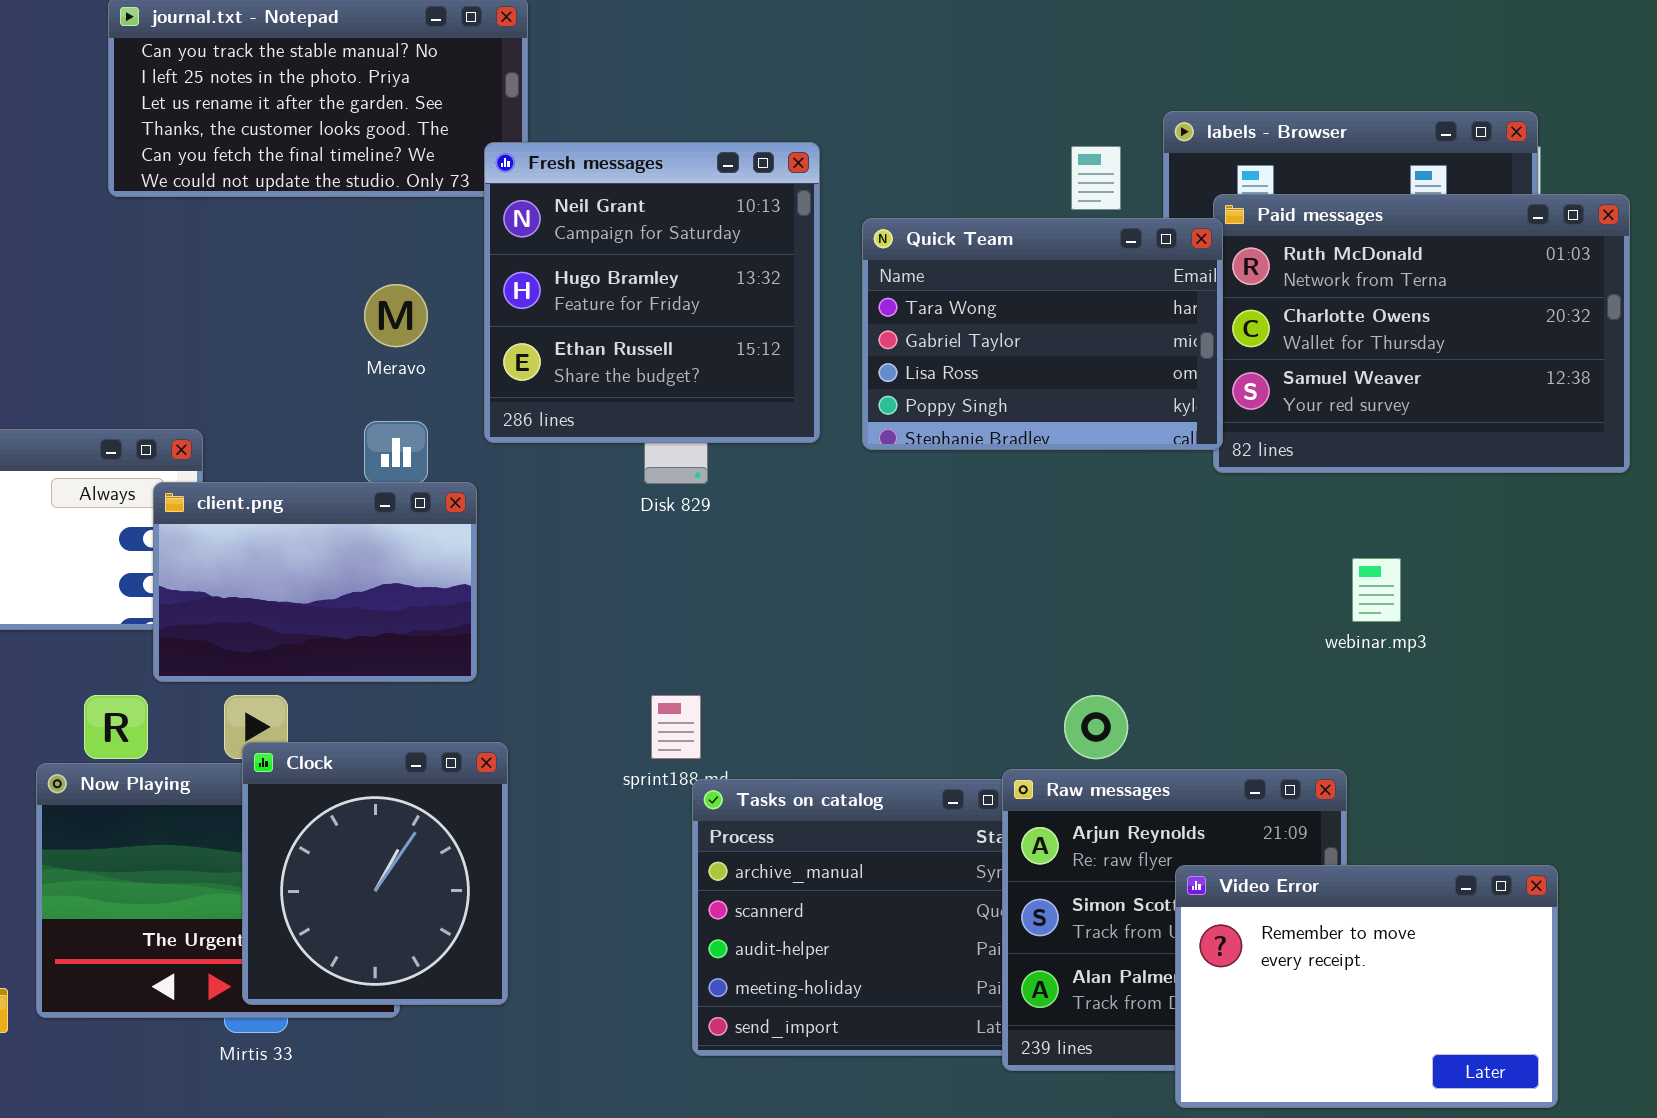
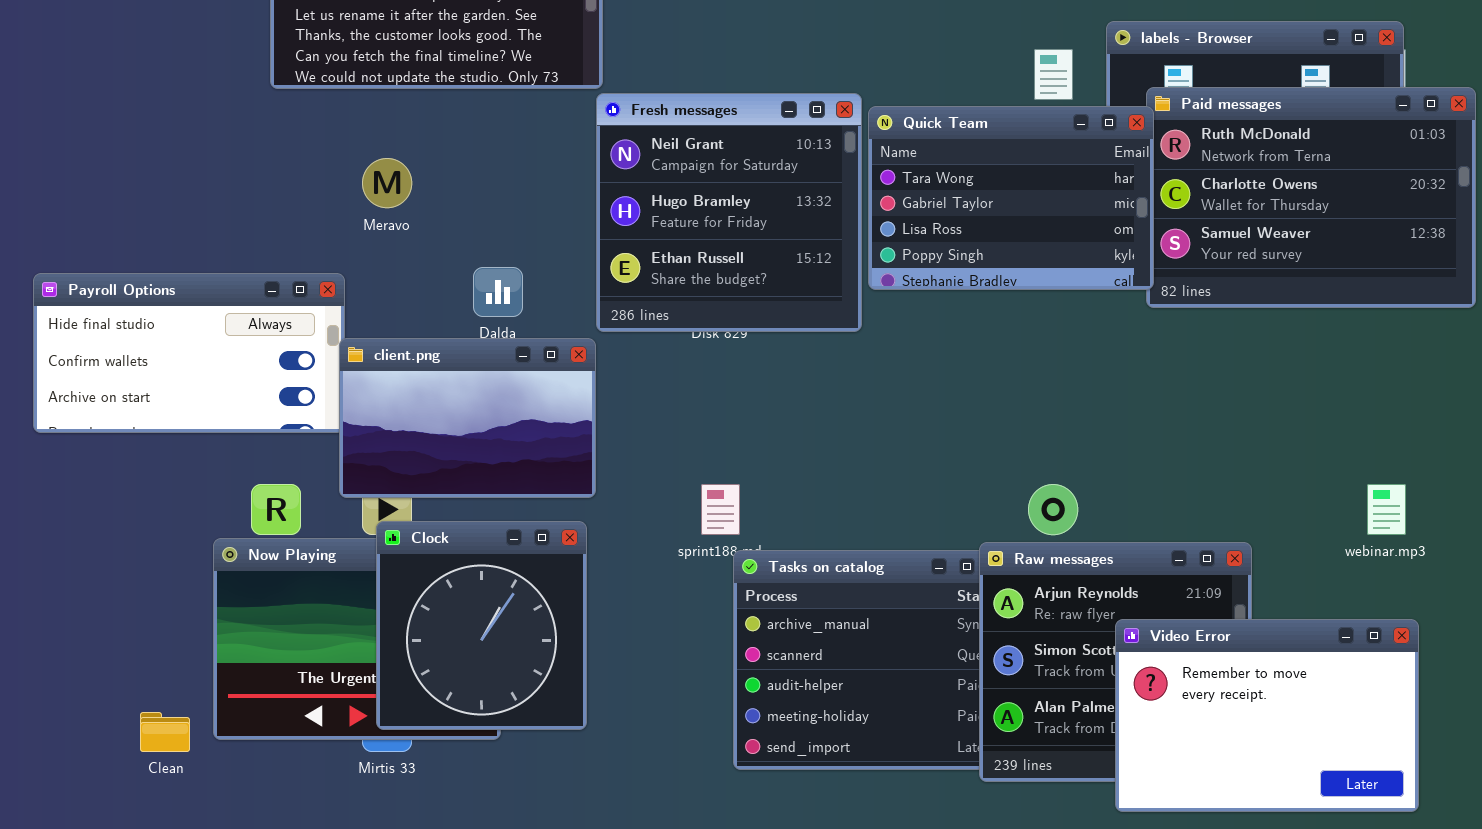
Fresh messages: [484,142,820,443] -> [596,93,862,332], moved
Meravo: [364,284,428,347] -> [362,158,412,208], moved
client.png: [153,482,477,682] -> [339,338,596,498], moved
webinar.mp3: [1352,558,1401,622] -> [1367,484,1406,535], moved

